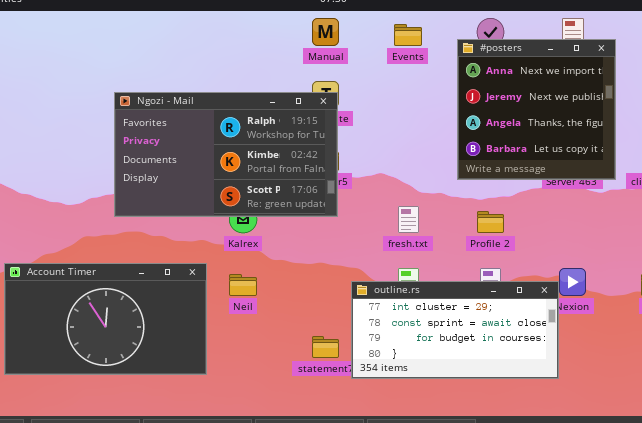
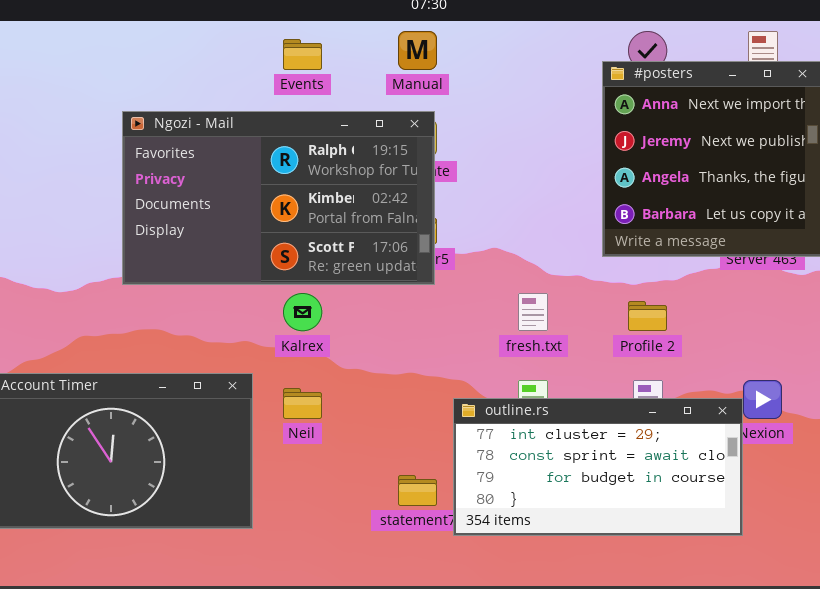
Events: [394,24,422,46] -> [283,39,322,70], moved
Ngozi - Mail: [114,92,338,217] -> [122,111,435,285], moved

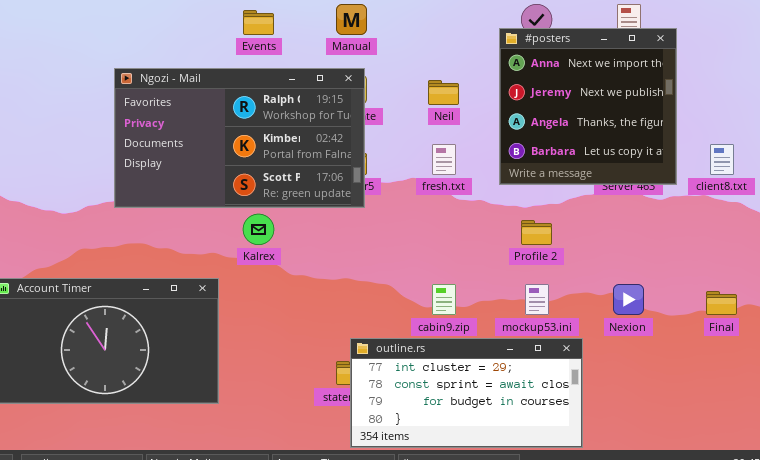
fresh.txt: [518,293,548,331] -> [432,144,456,175], moved
Neil: [283,388,322,419] -> [428,80,459,105], moved
outline.rs: [453,398,743,536] -> [350,338,583,448], moved

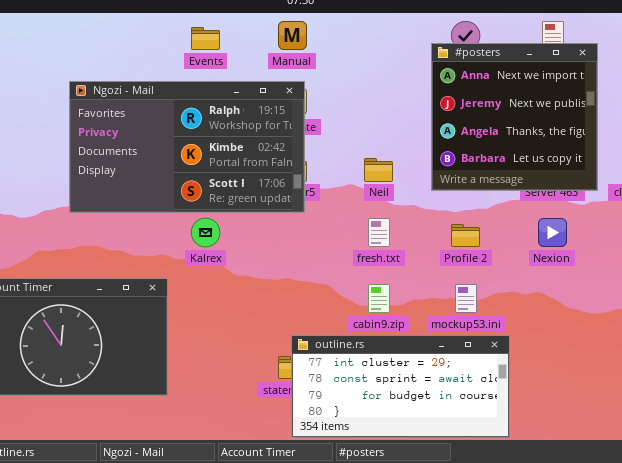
Neil: [428,80,459,105] -> [364,158,393,182], moved
fresh.txt: [432,144,456,175] -> [368,218,390,247], moved
Nexion: [613,284,644,315] -> [538,218,567,247], moved

